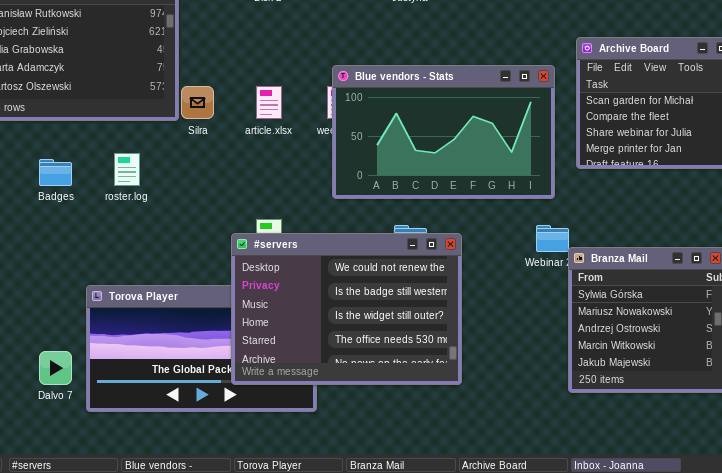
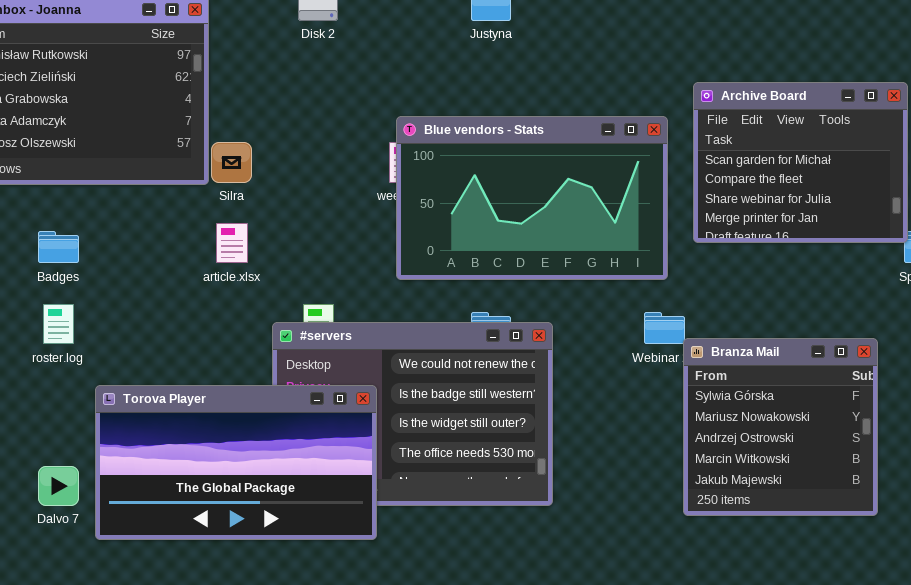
article.xlsx: [256,86,282,119] -> [216,223,248,263], moved
roster.log: [114,153,140,186] -> [43,304,74,344], moved
Torova Player: [86,285,317,412] -> [95,385,377,540], raised

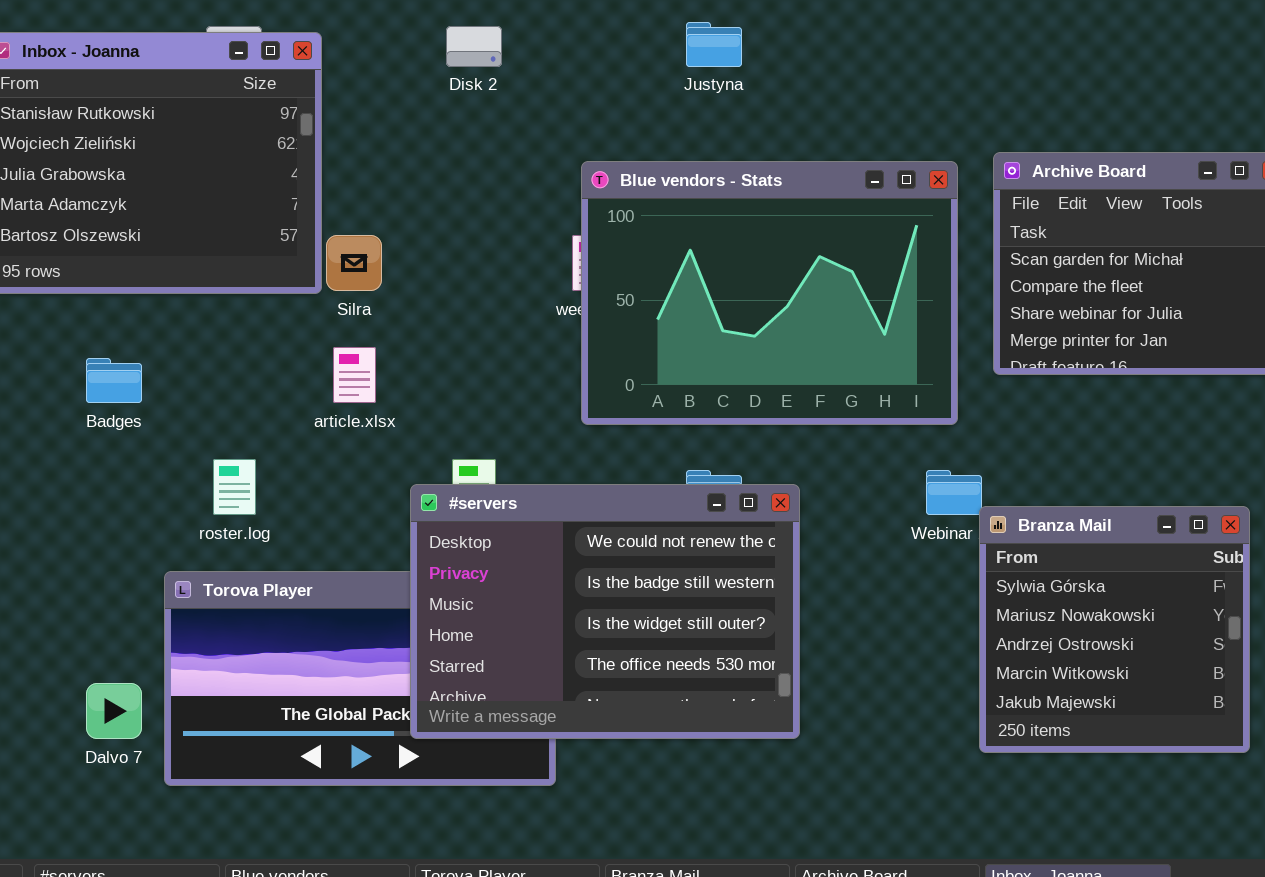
Blue vendors - Stats: [396,116,668,280] -> [581,161,958,425], resized
roster.log: [43,304,74,344] -> [213,459,256,515], moved
#servers: [272,322,553,506] -> [410,484,800,739], raised

